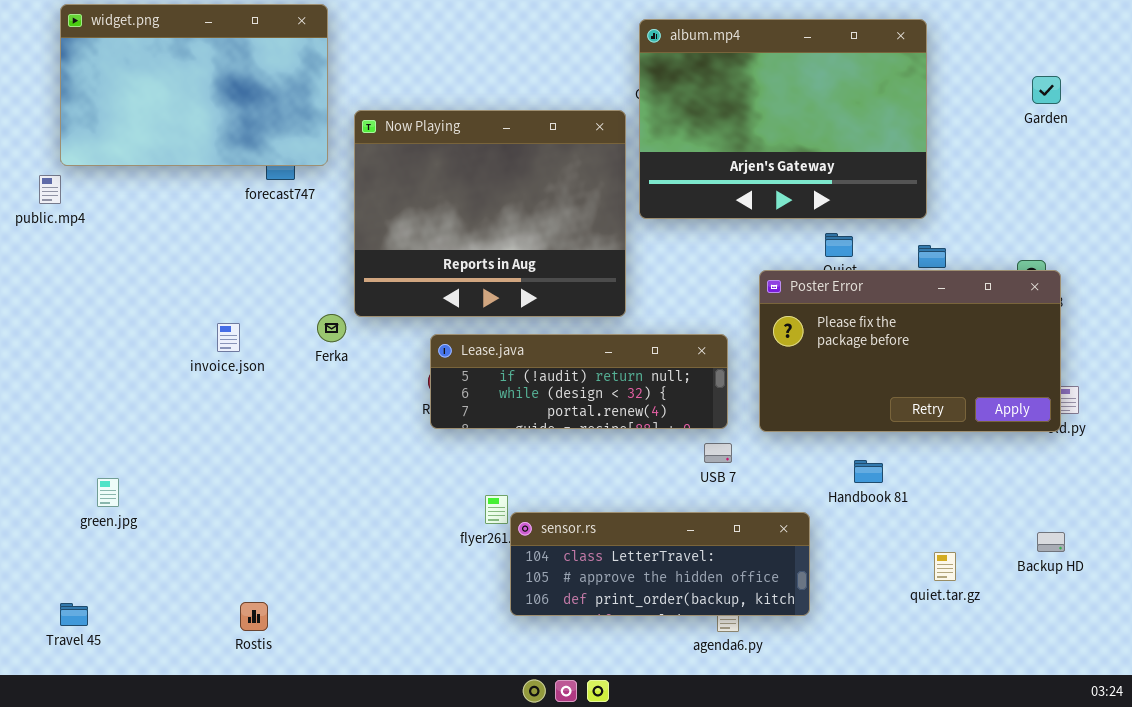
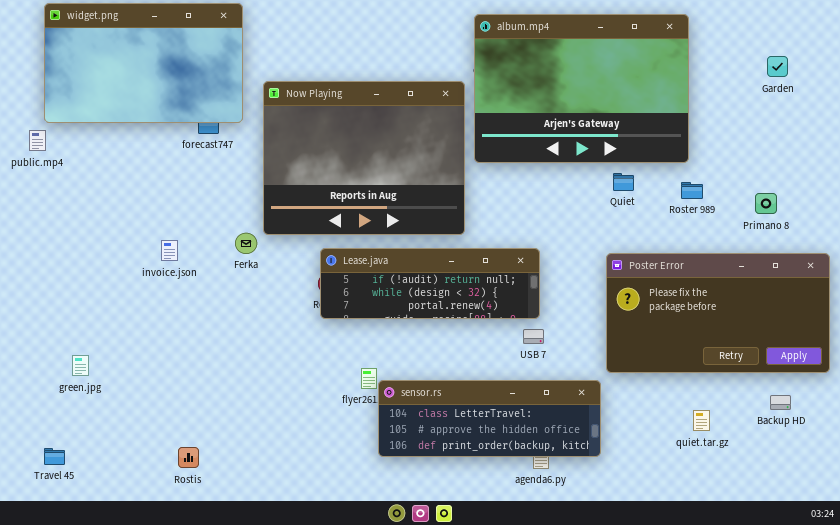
Poster Error: [759,270,1061,432] -> [606,253,830,373], moved

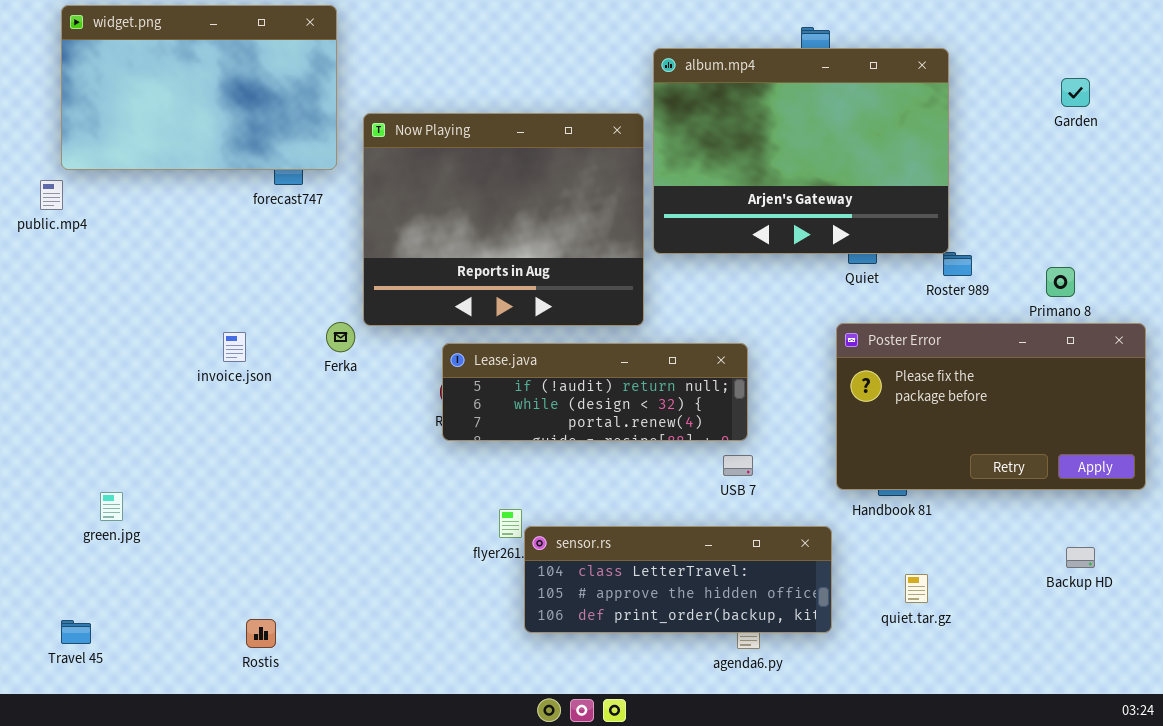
album.mp4: [474,14,689,163] -> [653,48,949,254], moved
Poster Error: [606,253,830,373] -> [836,323,1146,490], moved
quiet.tar.gz: [693,410,710,431] -> [905,574,928,603], moved

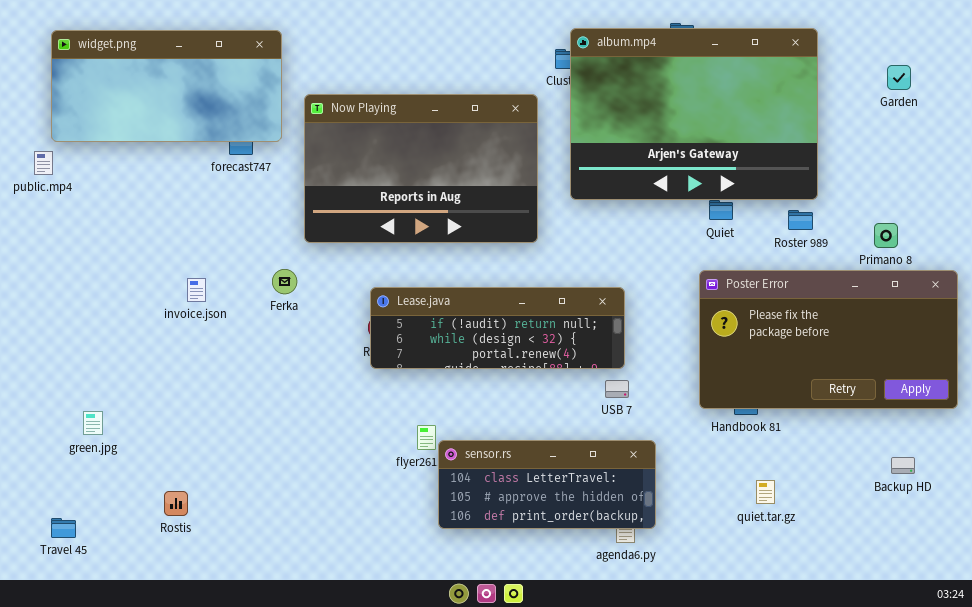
widget.png: [61,5,337,170] -> [51,30,282,142], resized
album.mp4: [653,48,949,254] -> [570,28,818,200], moved
Now Playing: [363,113,644,326] -> [304,94,538,243], resized
sensor.rs: [524,526,832,633] -> [438,440,656,529], resized
Rostis: [246,619,276,648] -> [164,491,188,516], moved

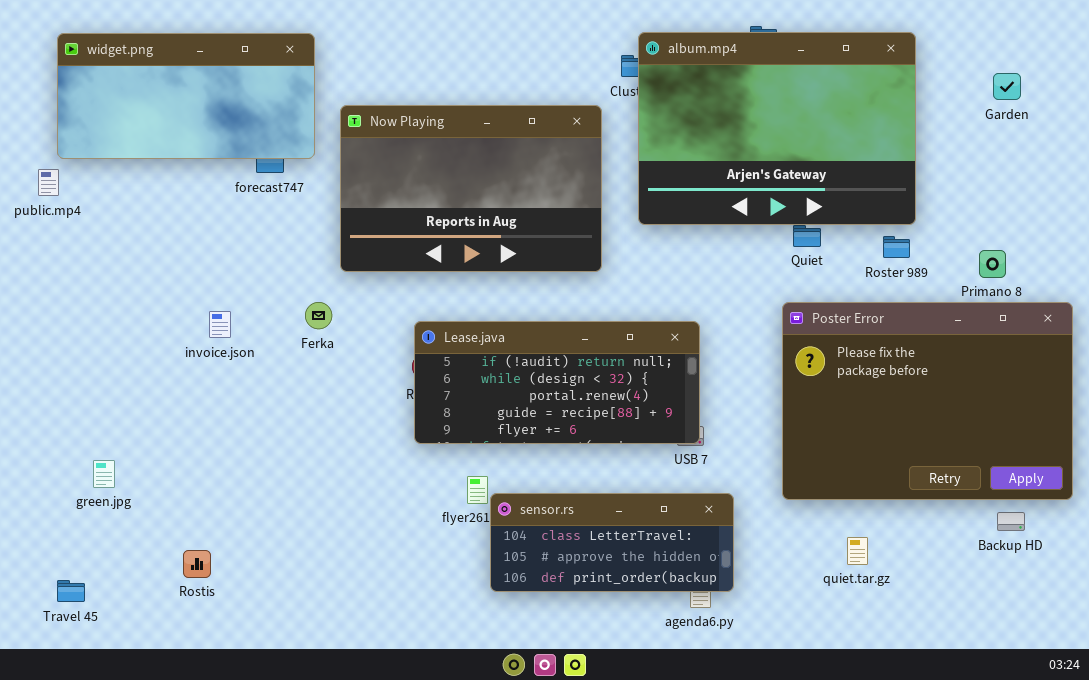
Poster Error: [699,270,958,409] -> [782,302,1073,500], resized
Lease.java: [370,287,625,369] -> [414,321,700,444], resized

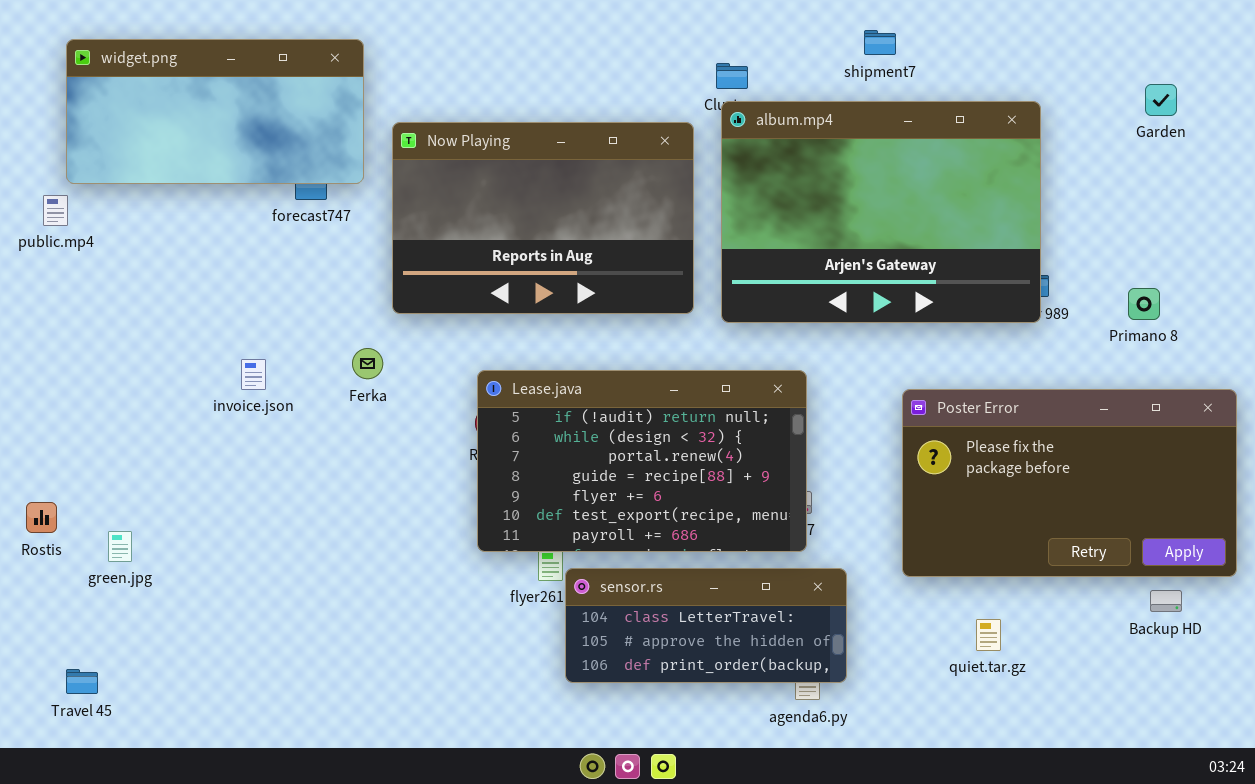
album.mp4: [638,32,916,225] -> [721,101,1041,323], moved
Poster Error: [782,302,1073,500] -> [902,389,1237,577], resized
Lease.java: [414,321,700,444] -> [477,370,807,552], resized
Rostis: [183,550,211,578] -> [26,502,57,533], moved

